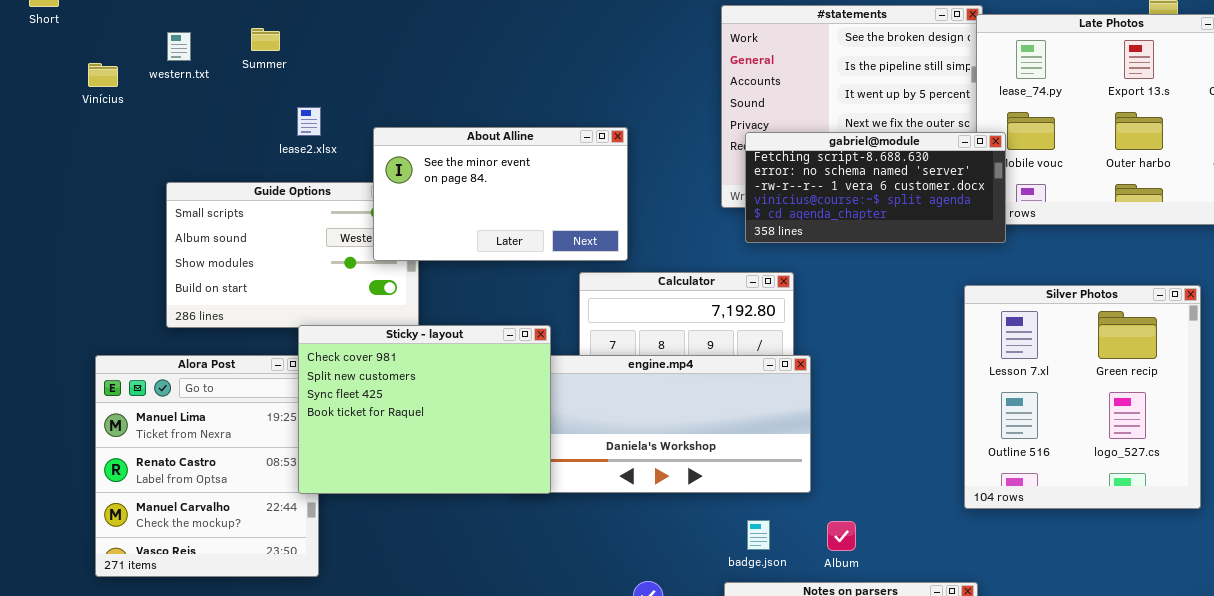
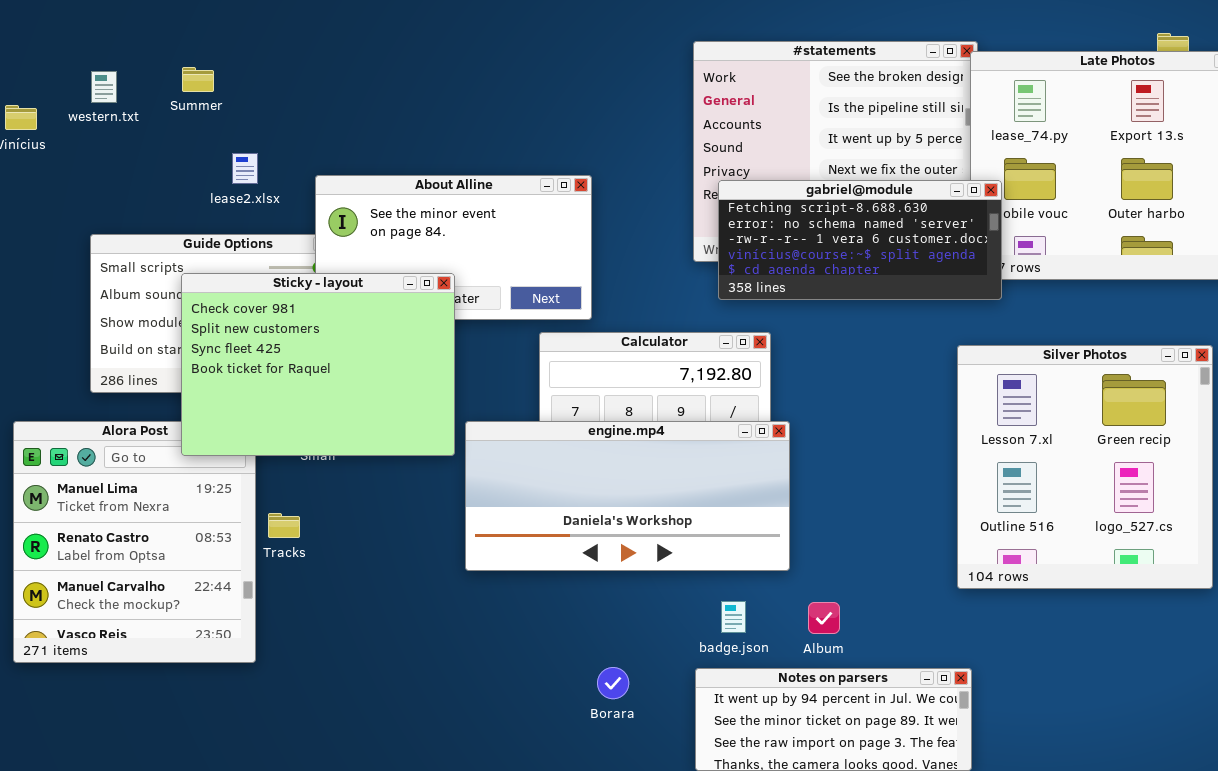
Sticky - layout: [298,325,551,494] -> [181,273,455,456], moved

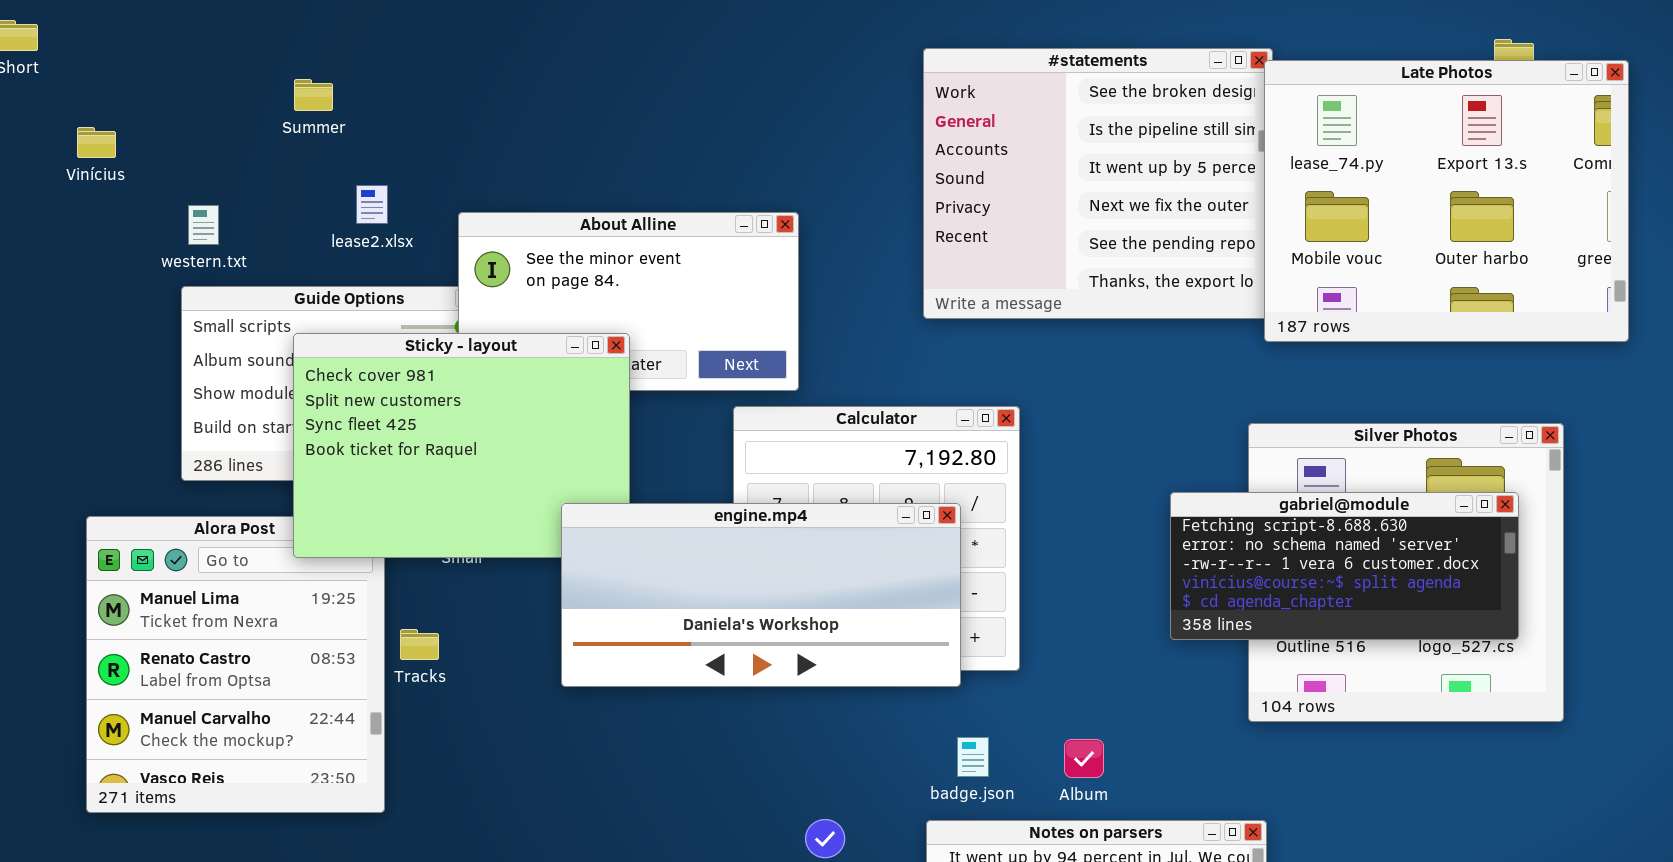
western.txt: [91,71,117,103] -> [188,205,219,245], moved
gabriel@module: [718,180,1002,300] -> [1170,492,1519,640], moved
engine.mp4: [465,421,790,571] -> [561,503,961,687], moved

